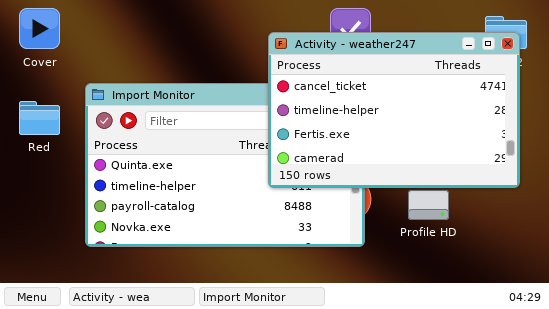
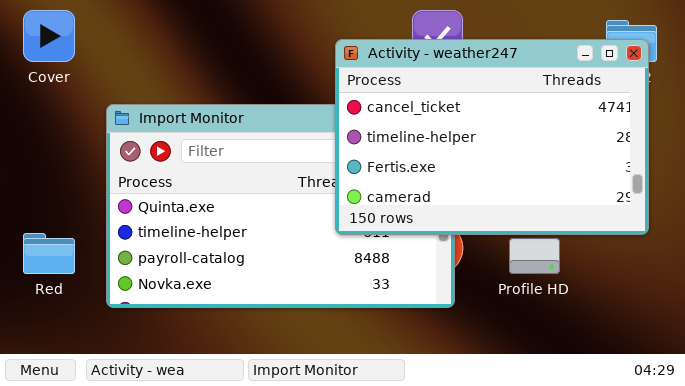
Red: [19,101,60,135] -> [23,233,75,274], moved

